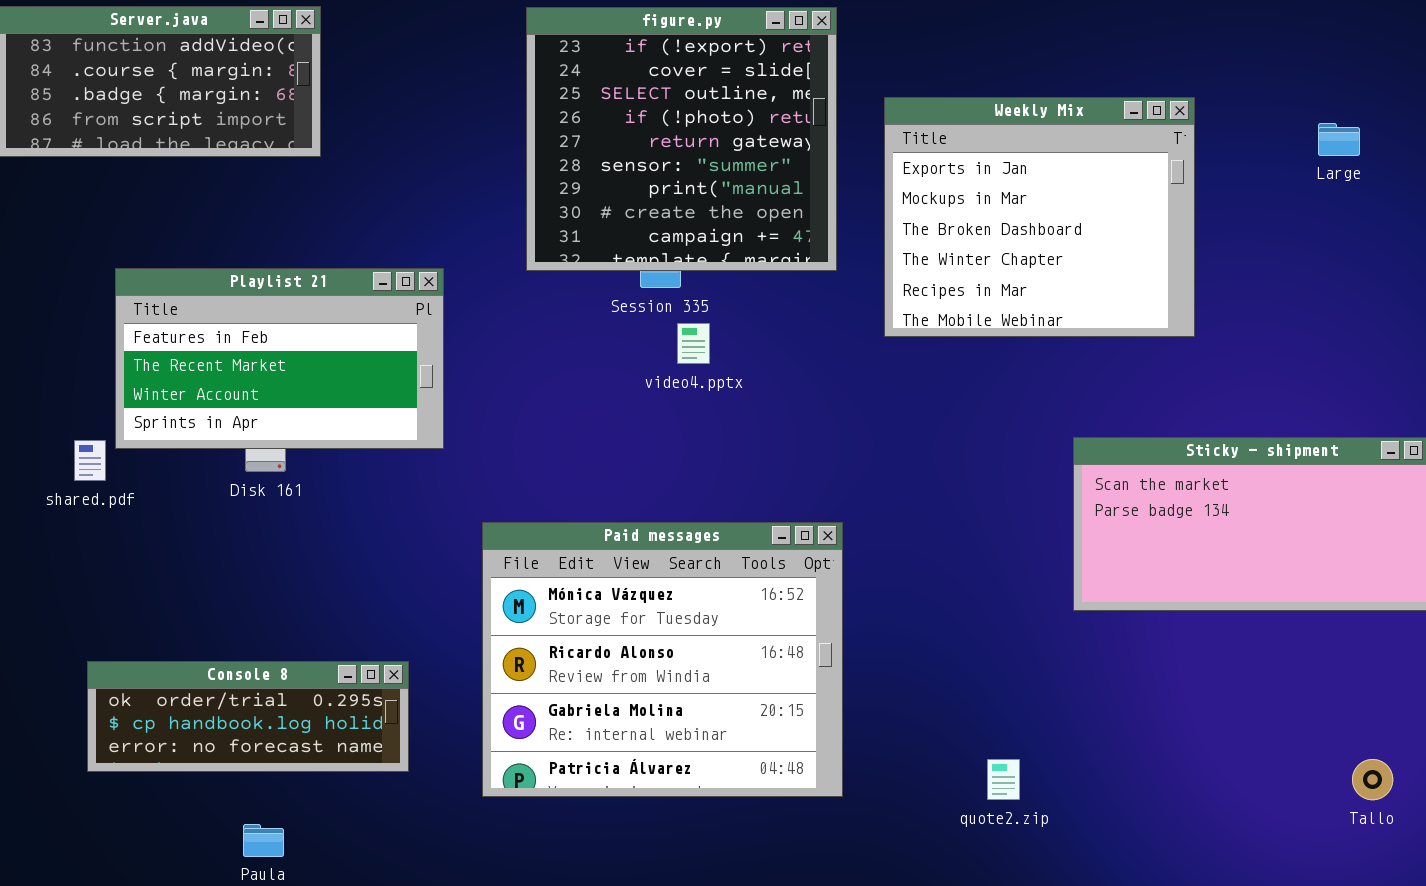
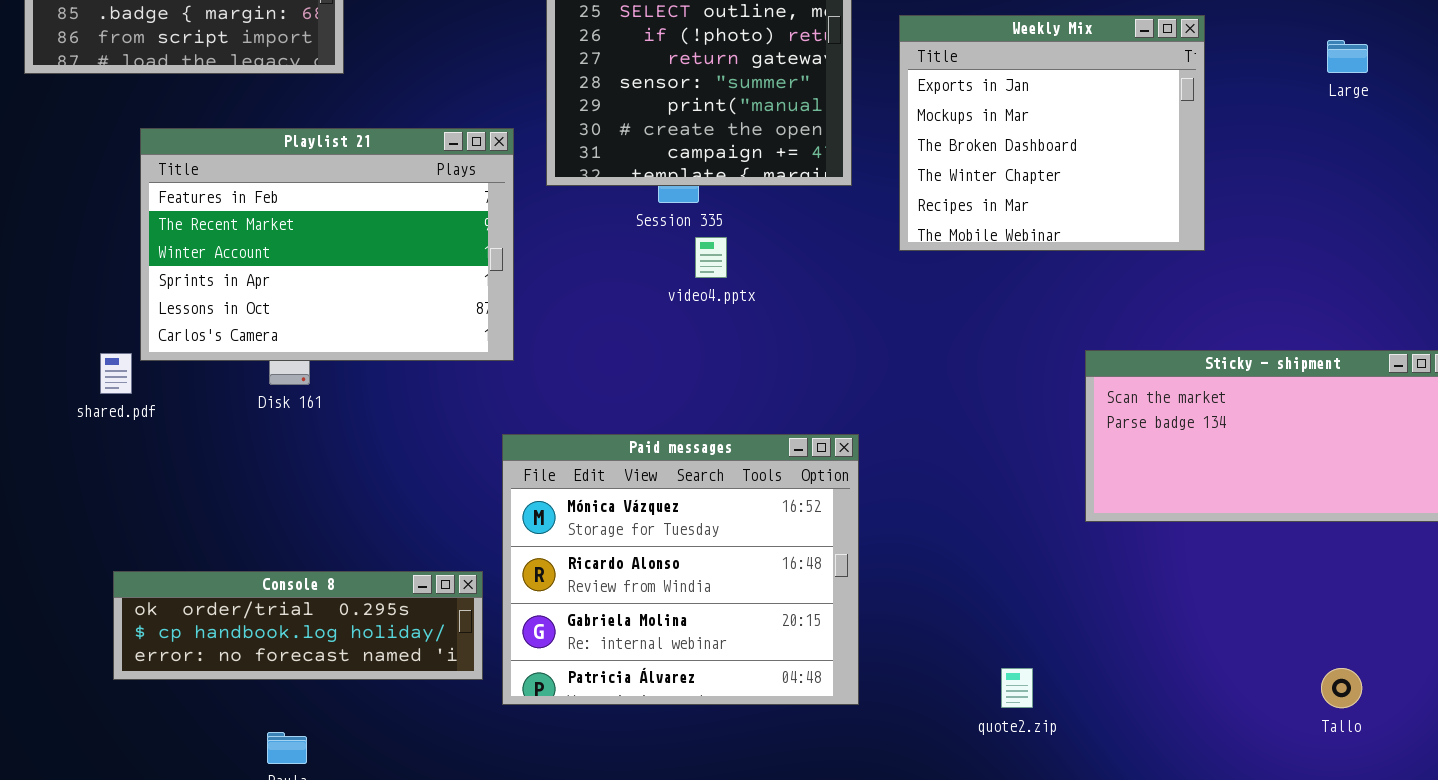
Playlist 21: [115,268,444,449] -> [140,128,514,361], resized
Console 8: [87,661,409,772] -> [113,571,483,680], resized
Tallo: [1352,759,1393,800] -> [1321,668,1362,708], moved

